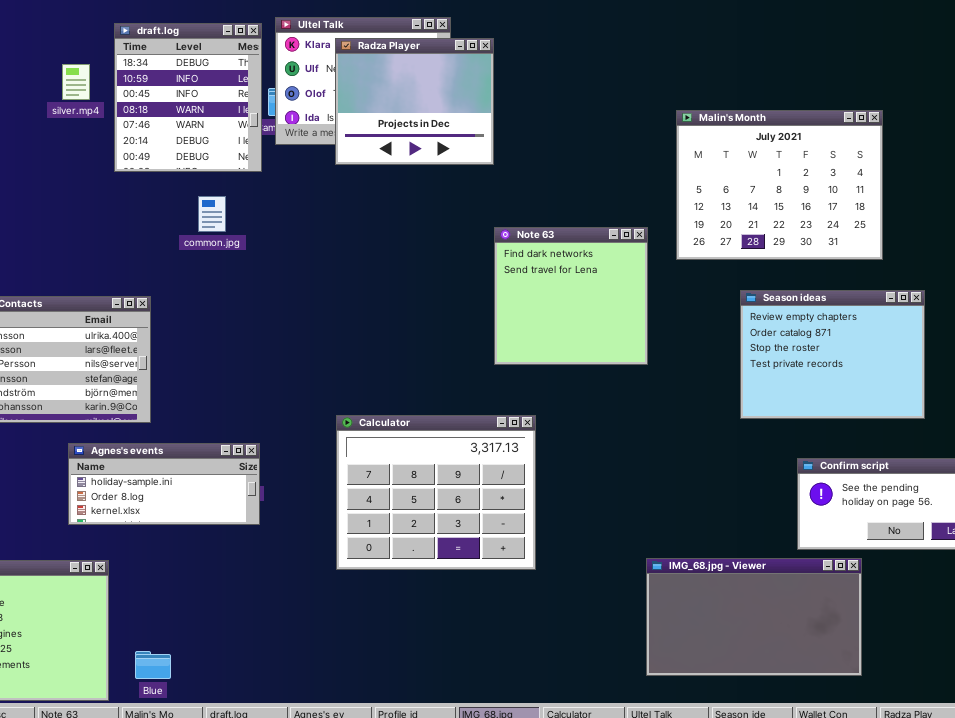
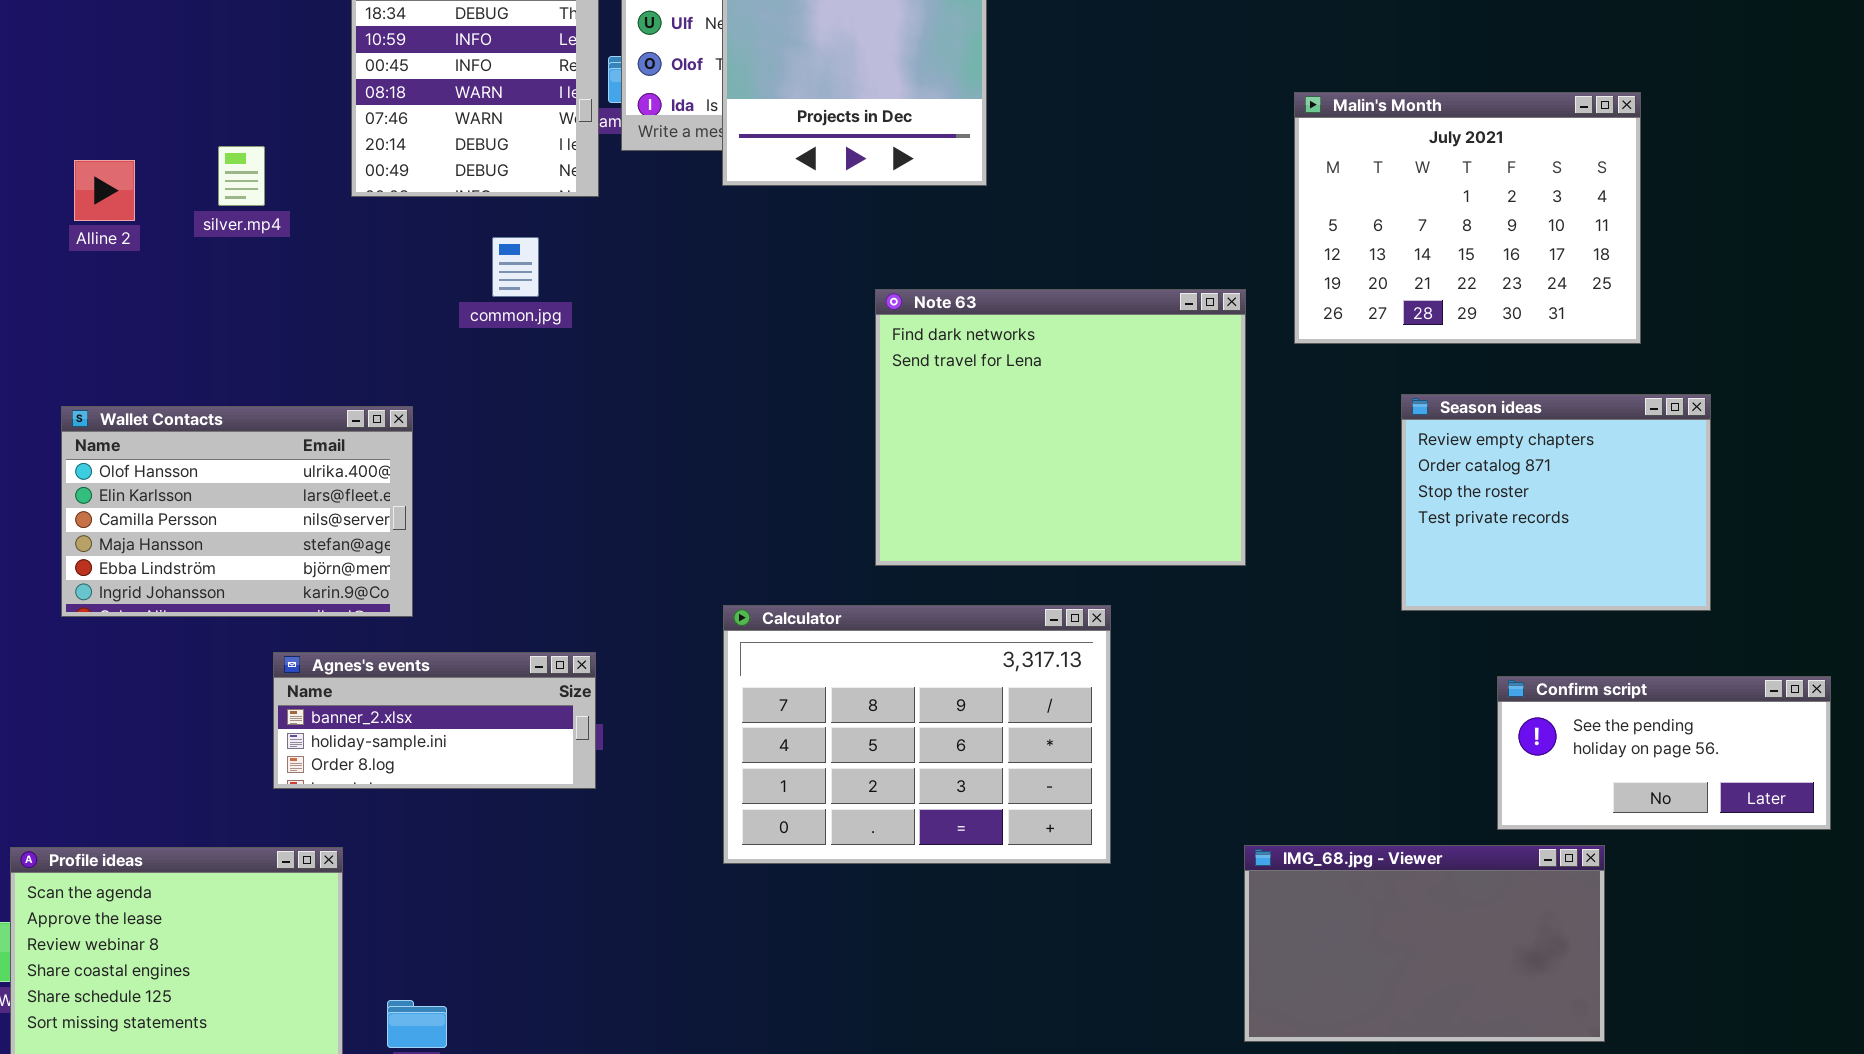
silver.mp4: [62,64,90,100] -> [218,146,265,206], moved
Note 63: [494,227,648,365] -> [875,289,1246,566], resized
Calculator: [336,415,536,570] -> [723,605,1111,864], resized
Agnes's events: [68,443,260,525] -> [273,652,596,789], scrolled up 1 row

